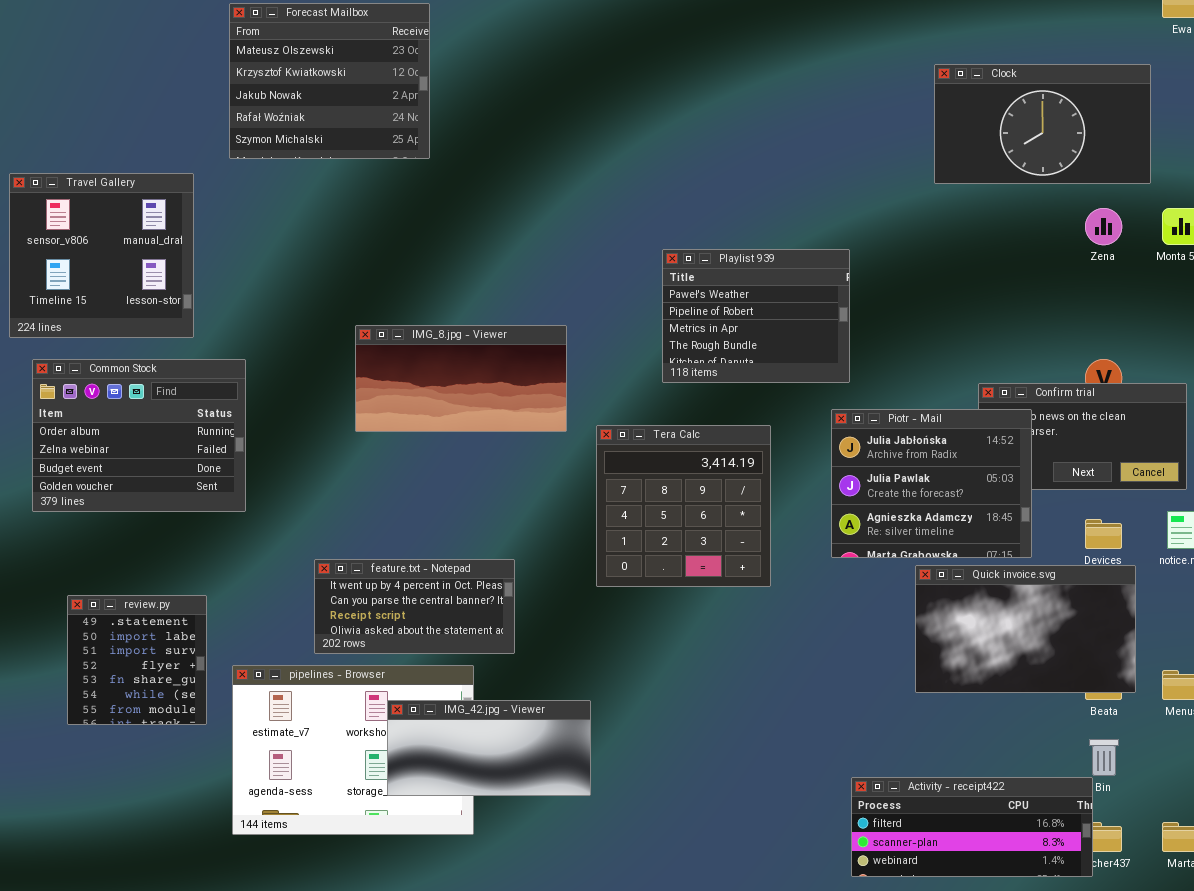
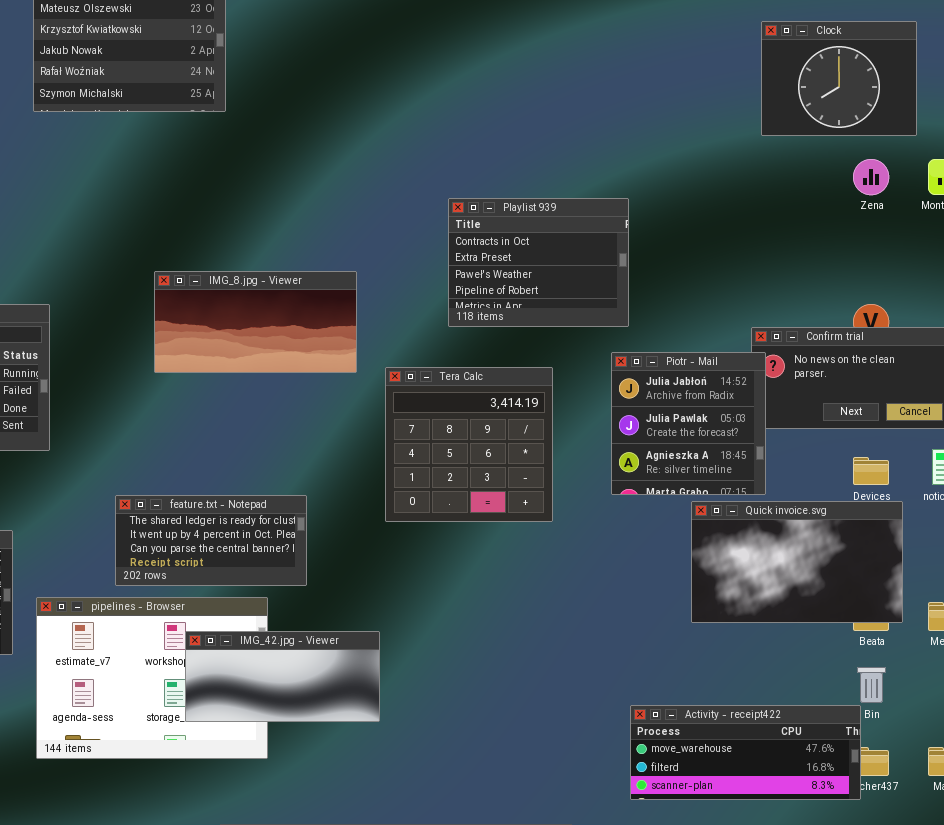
Clock: [934,64,1151,184] -> [761,21,917,136], resized
Playlist 939: [662,249,850,383] -> [448,198,629,327], scrolled up 2 rows
Piotr - Mail: [831,409,1032,558] -> [611,352,766,495], resized
feature.txt - Notepad: [314,559,515,654] -> [115,495,307,586], scrolled up 1 row
Activity - receipt422: [851,777,1093,877] -> [630,705,861,800], scrolled up 1 row

